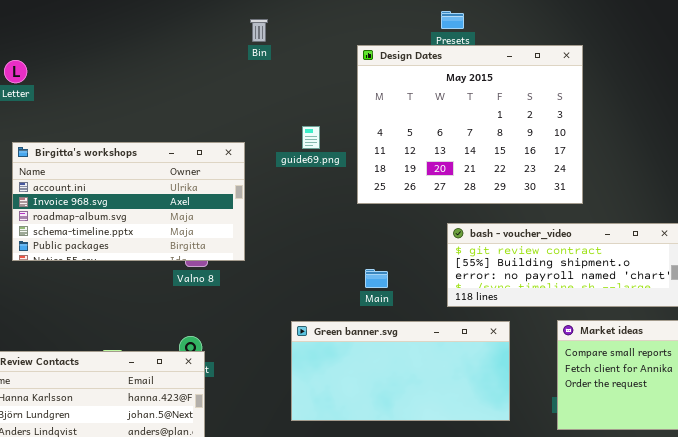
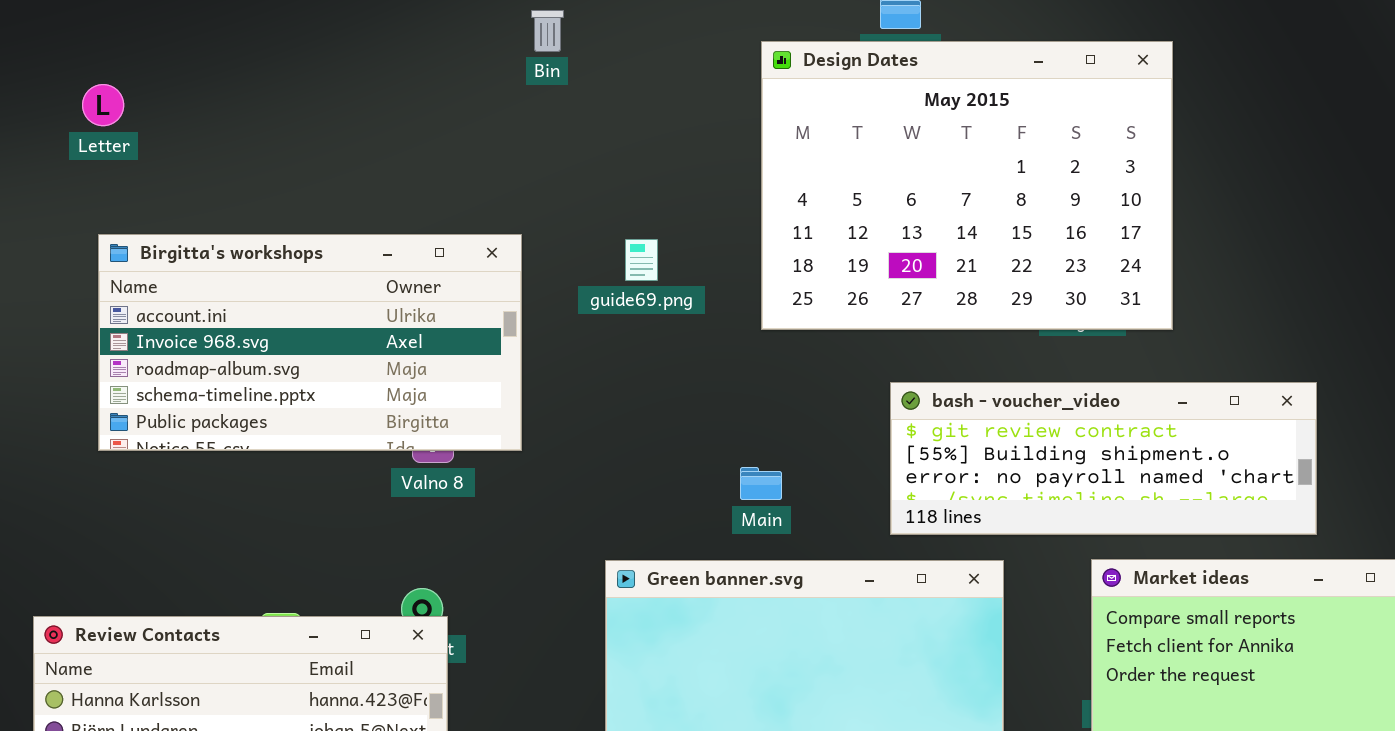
Design Dates: [357,45,583,204] -> [761,41,1173,330], moved
guide69.png: [302,126,320,149] -> [625,239,658,281], moved

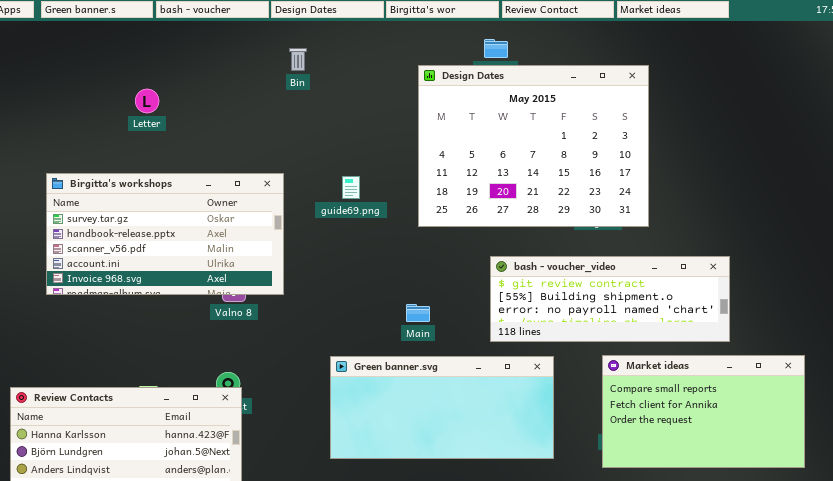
Letter: [82,84,124,126] -> [135,89,159,113], moved
Birgitta's workshops: [98,234,522,451] -> [46,173,284,295], scrolled up 3 rows

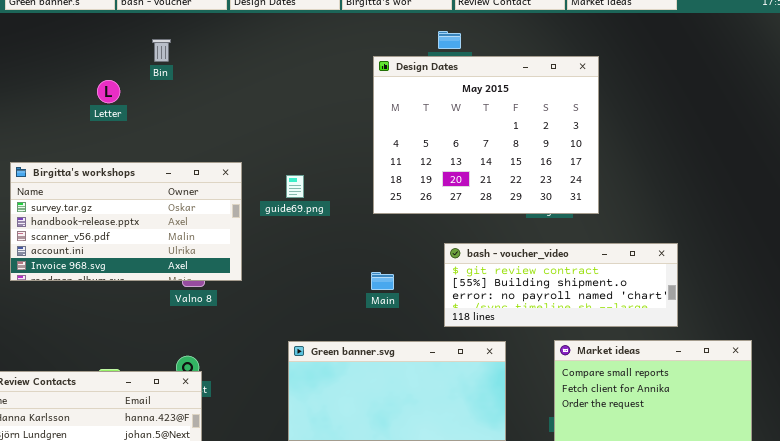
Bin: [289,48,307,71] -> [152,39,171,62], moved
guide69.png: [342,176,360,199] -> [286,175,304,198], moved
Main: [406,304,430,322] -> [371,272,394,290], moved

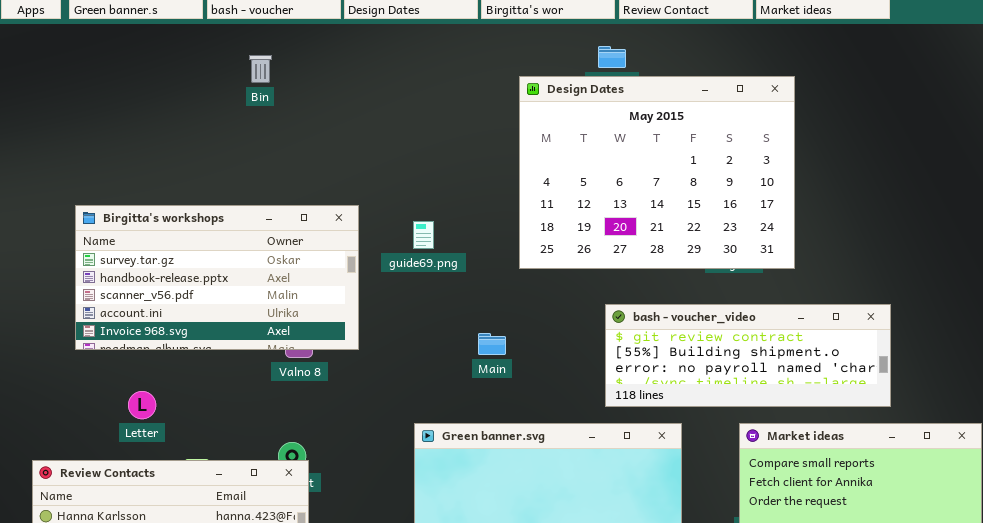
Letter: [97,80,120,103] -> [128,391,156,419], moved
Main: [371,272,394,290] -> [478,333,506,355], moved

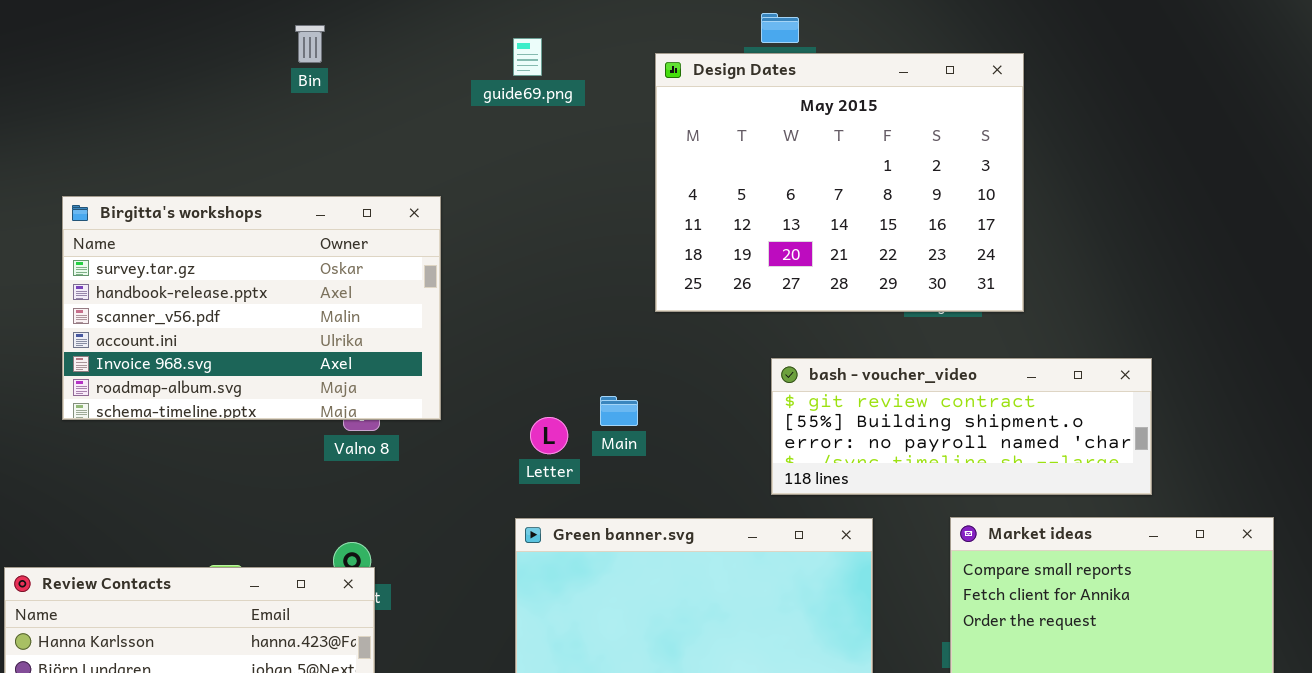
Birgitta's workshops: [75,205,359,350] -> [62,196,441,420], resized
guide69.png: [413,221,434,249] -> [513,38,542,76], moved
Letter: [128,391,156,419] -> [530,417,568,454], moved

